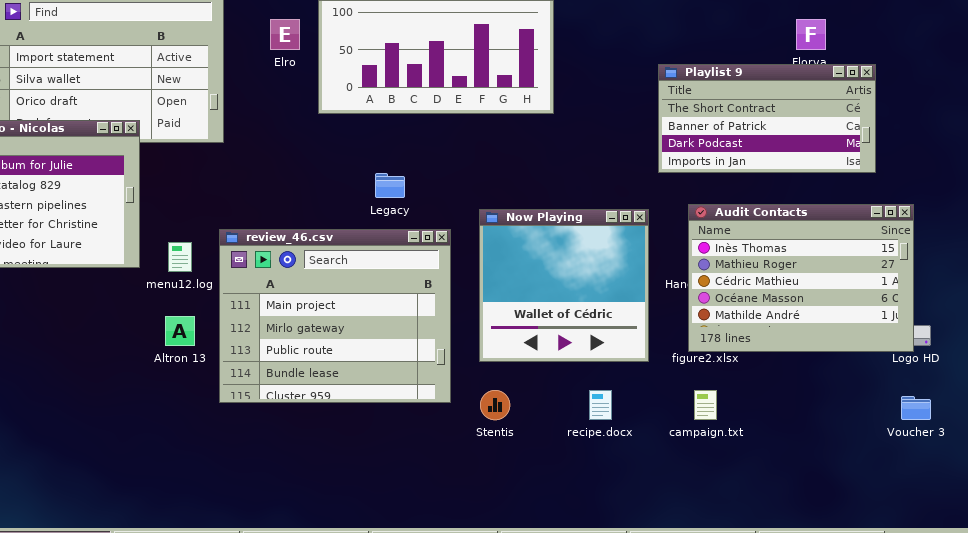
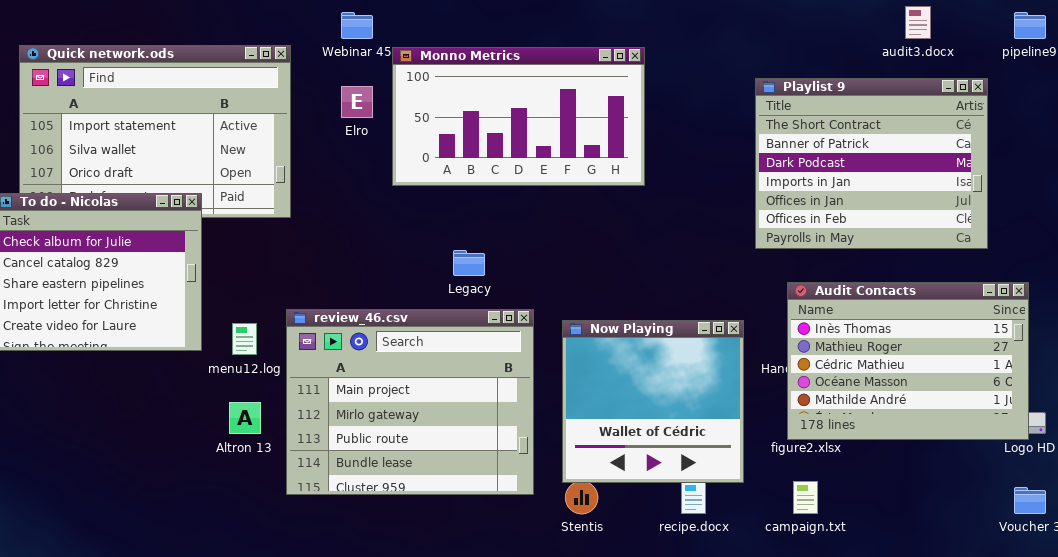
Playlist 9: [658,64,876,173] -> [755,78,988,249], resized
Now Playing: [479,209,649,362] -> [562,320,744,483], moved

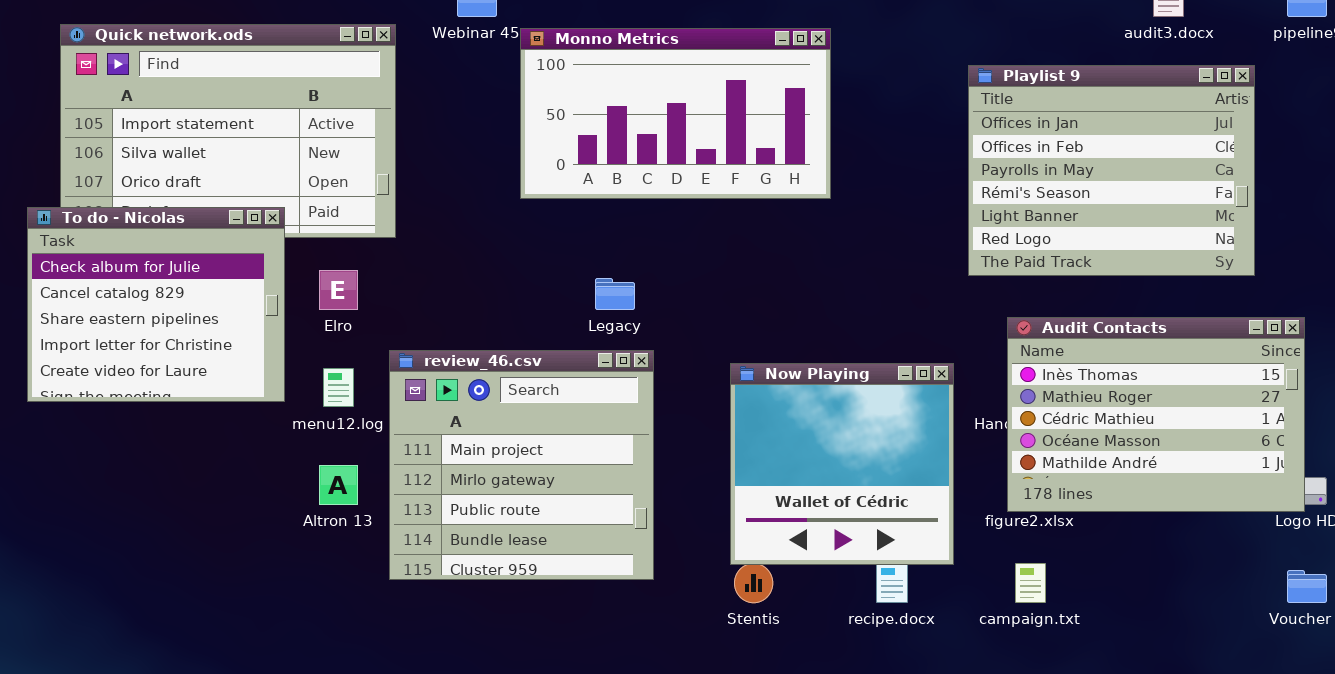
Playlist 9: [755,78,988,249] -> [968,65,1255,276], scrolled down 4 rows
Elro: [341,86,373,118] -> [319,270,358,310], moved
review_46.csv: [286,309,534,495] -> [389,350,654,580], resized

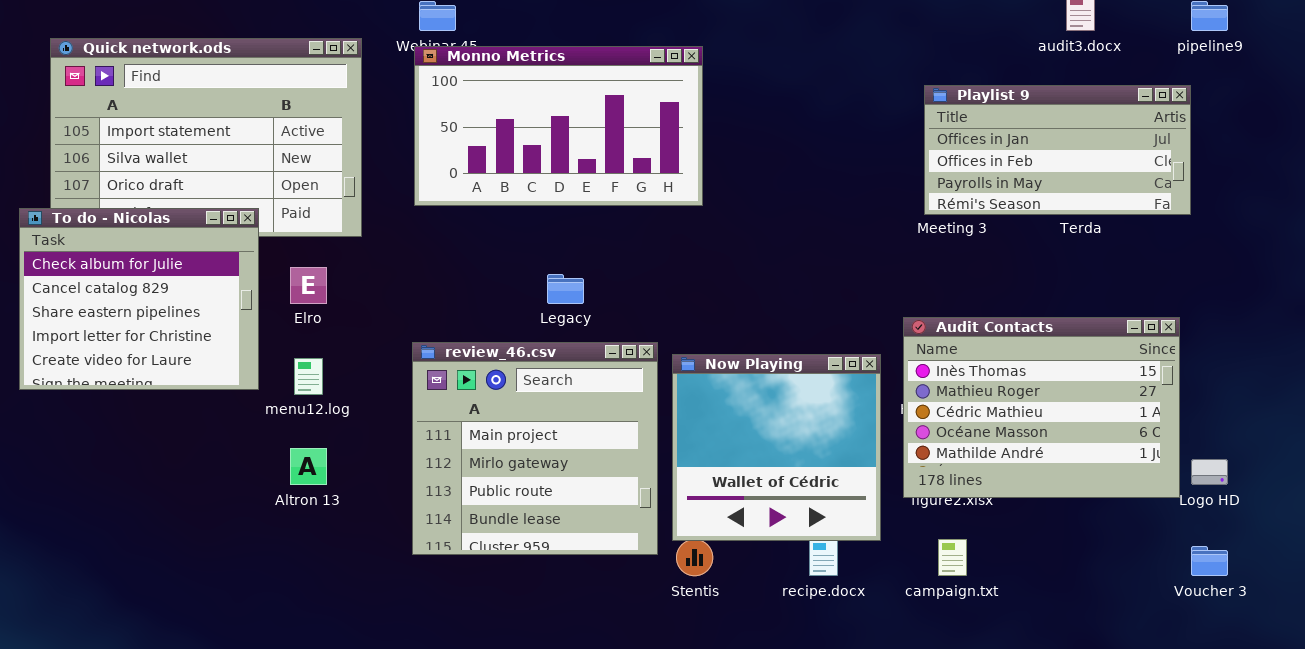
Monno Metrics: [520,28,831,199] -> [414,46,703,206], moved
Playlist 9: [968,65,1255,276] -> [924,85,1191,215], moved, resized
Audit Contacts: [1007,317,1305,512] -> [903,317,1180,498], moved
review_46.csv: [389,350,654,580] -> [412,342,658,555], moved

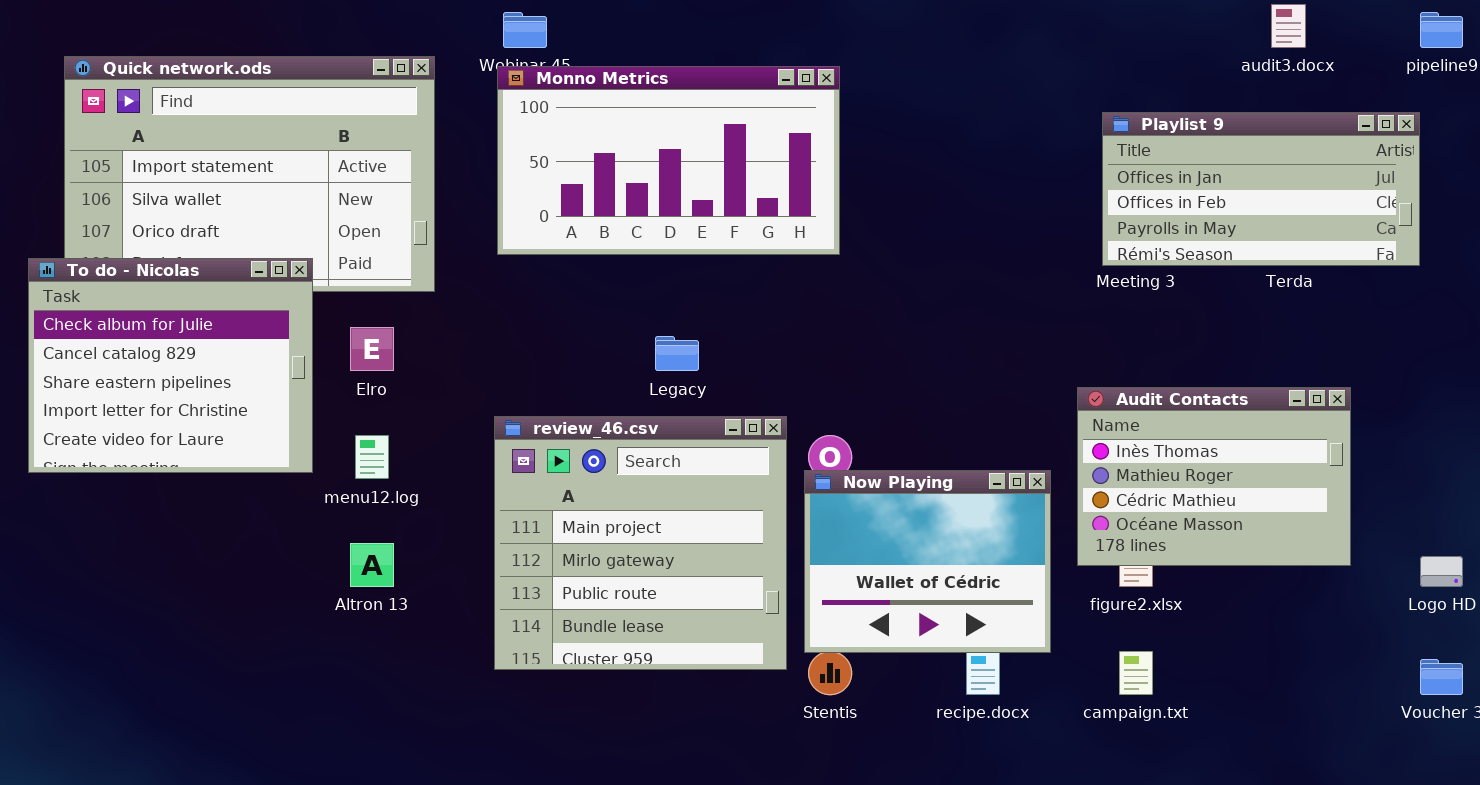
Audit Contacts: [903,317,1180,498] -> [1077,387,1351,566], resized
Now Playing: [672,354,881,541] -> [804,470,1051,653], resized

